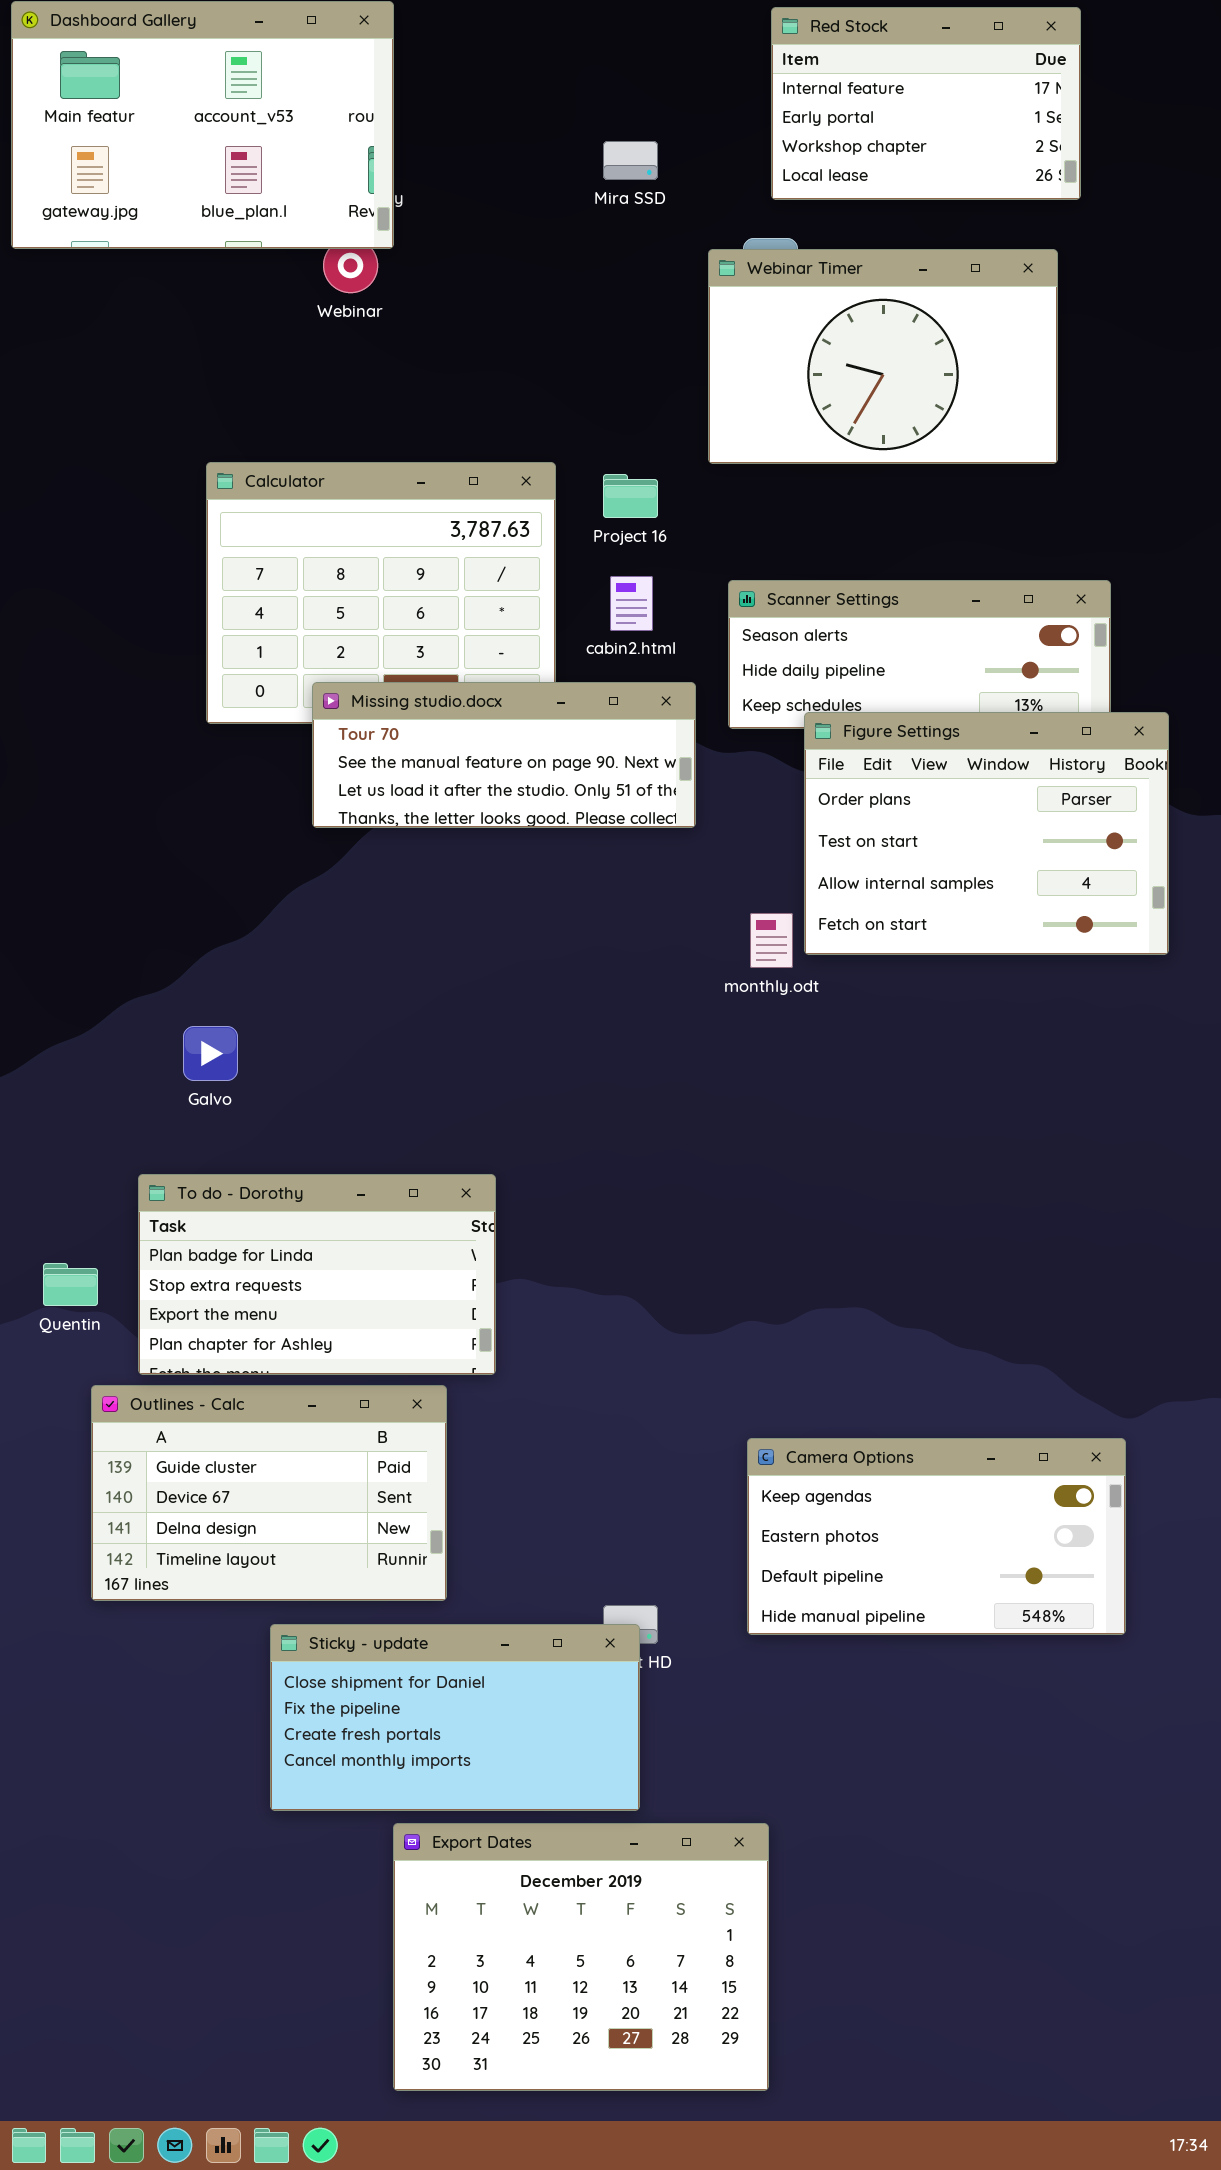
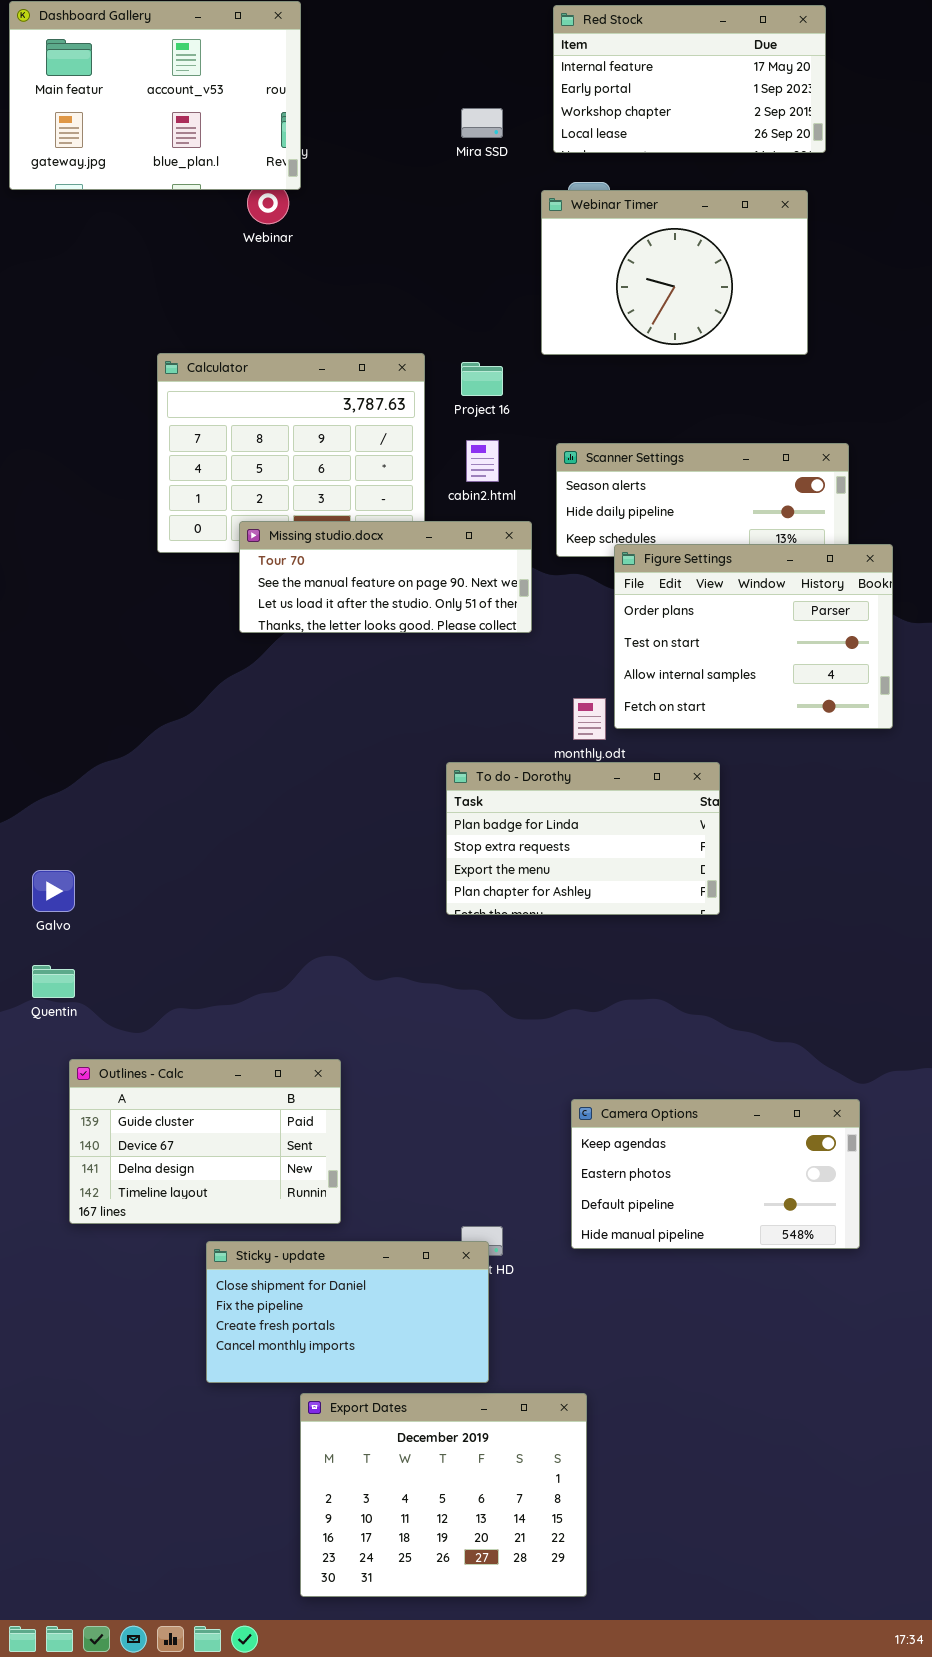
Red Stock: [771,7,1081,200] -> [553,5,826,153], resized
Galvo: [183,1026,238,1081] -> [32,870,75,912], moved
To do - Dorothy: [138,1174,496,1375] -> [446,762,720,915], moved

